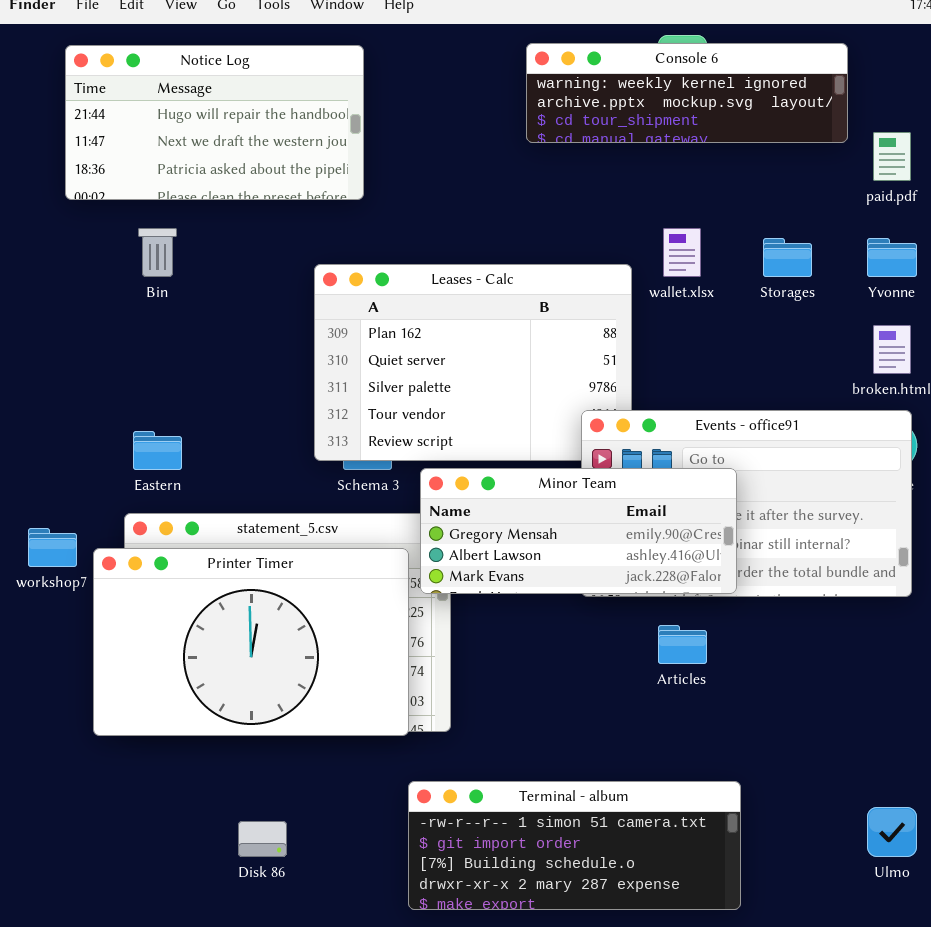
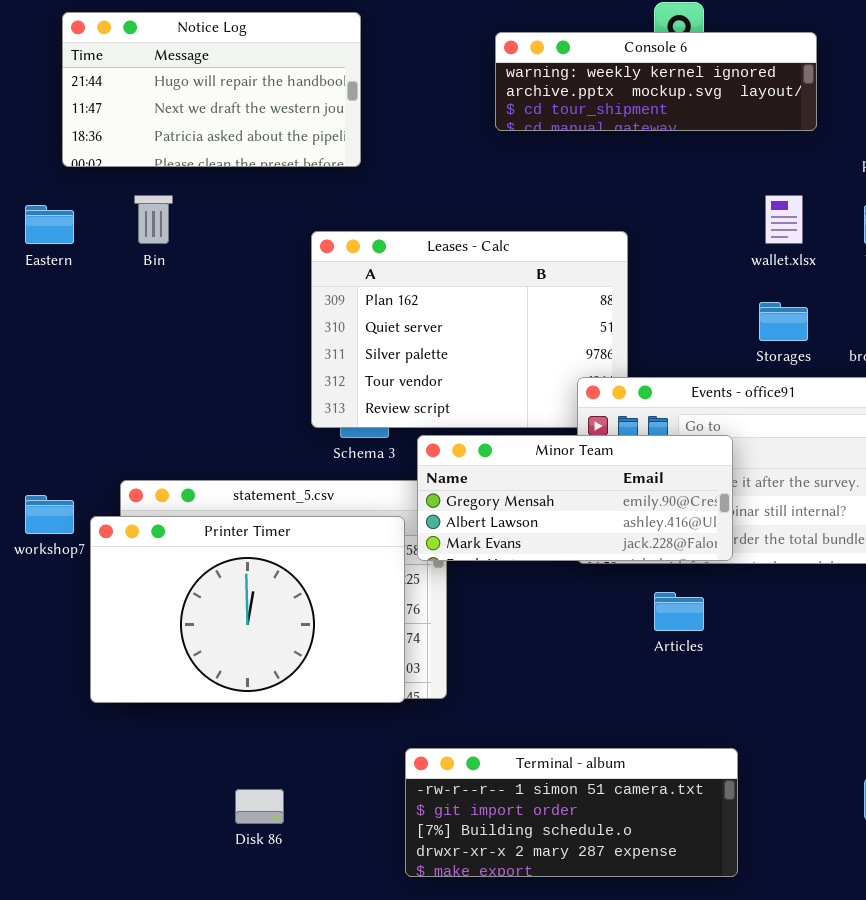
Console 6: [526,43,848,143] -> [495,32,817,131], moved
wallet.xlsx: [663,228,701,277] -> [765,195,803,244], moved
Storages: [763,238,812,277] -> [759,302,808,341], moved
Eastern: [133,431,182,470] -> [25,205,74,244], moved

